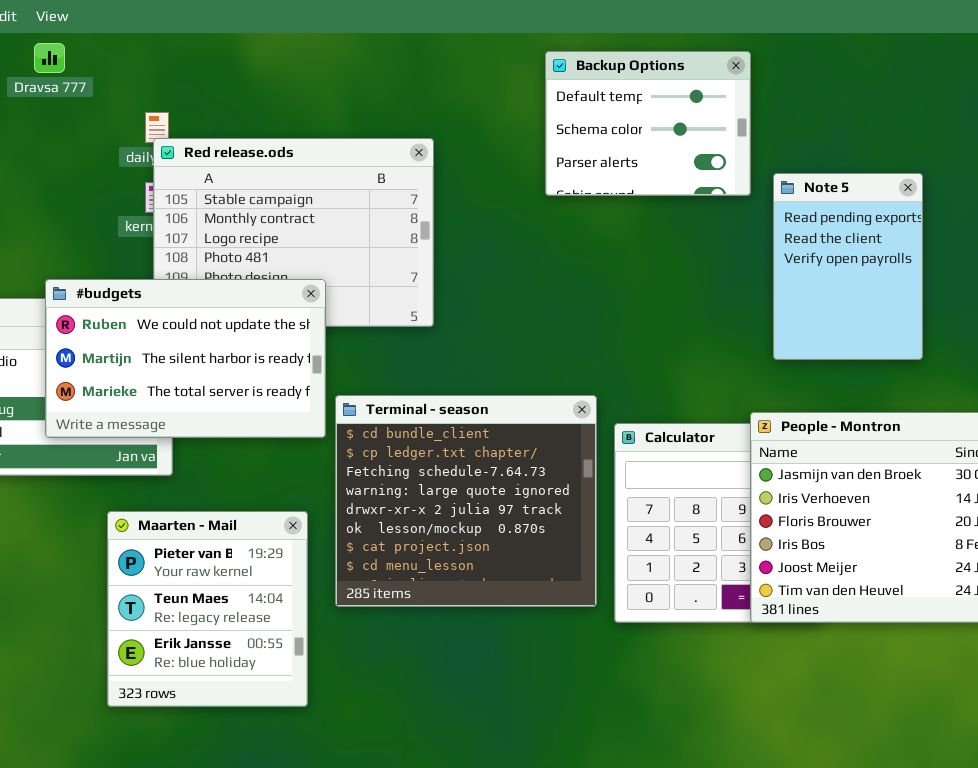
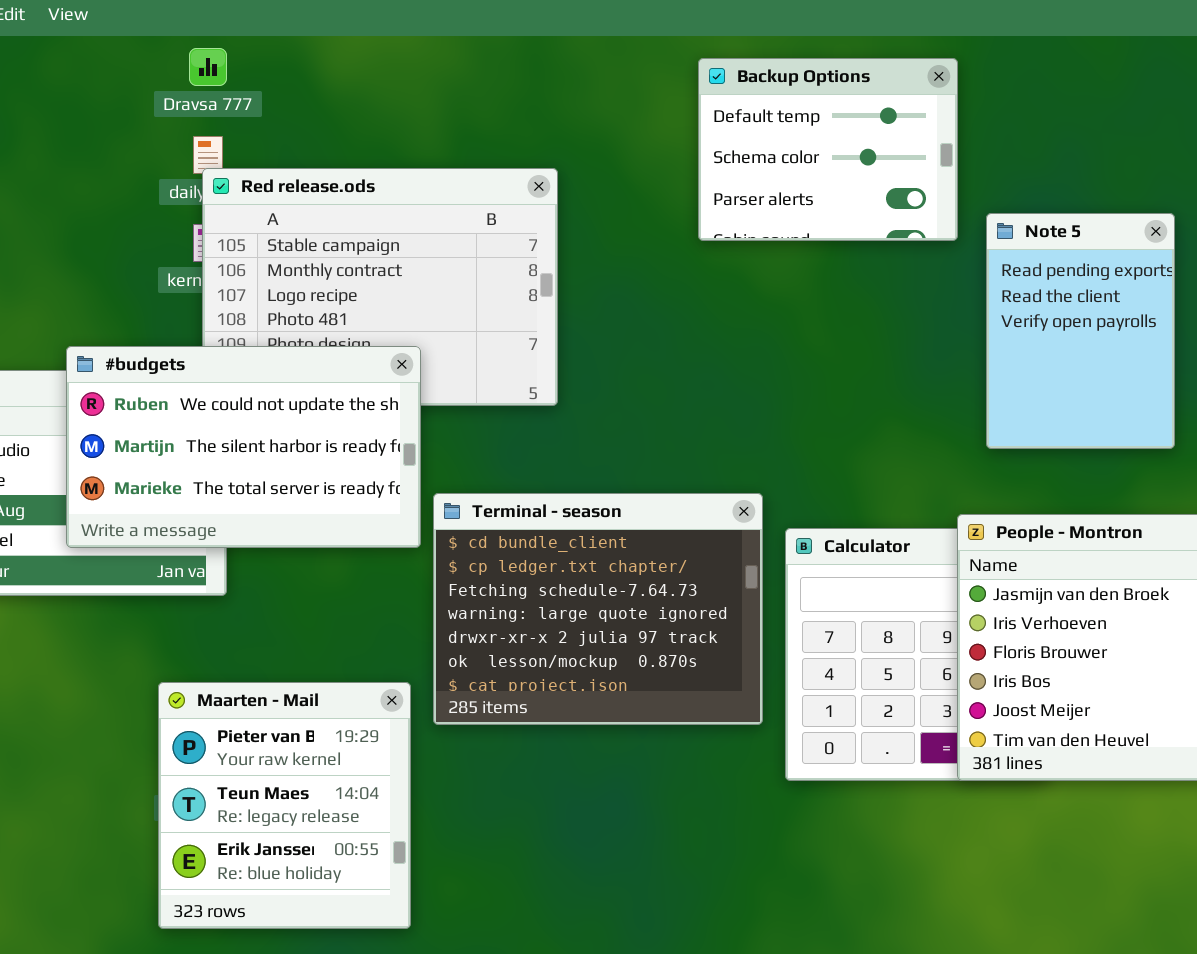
Dravsa 777: [34,43,65,73] -> [189,48,227,86], moved
Terminal - season: [335,395,597,607] -> [433,493,763,725], resized
Maarten - Mail: [107,511,308,707] -> [158,682,411,929], moved

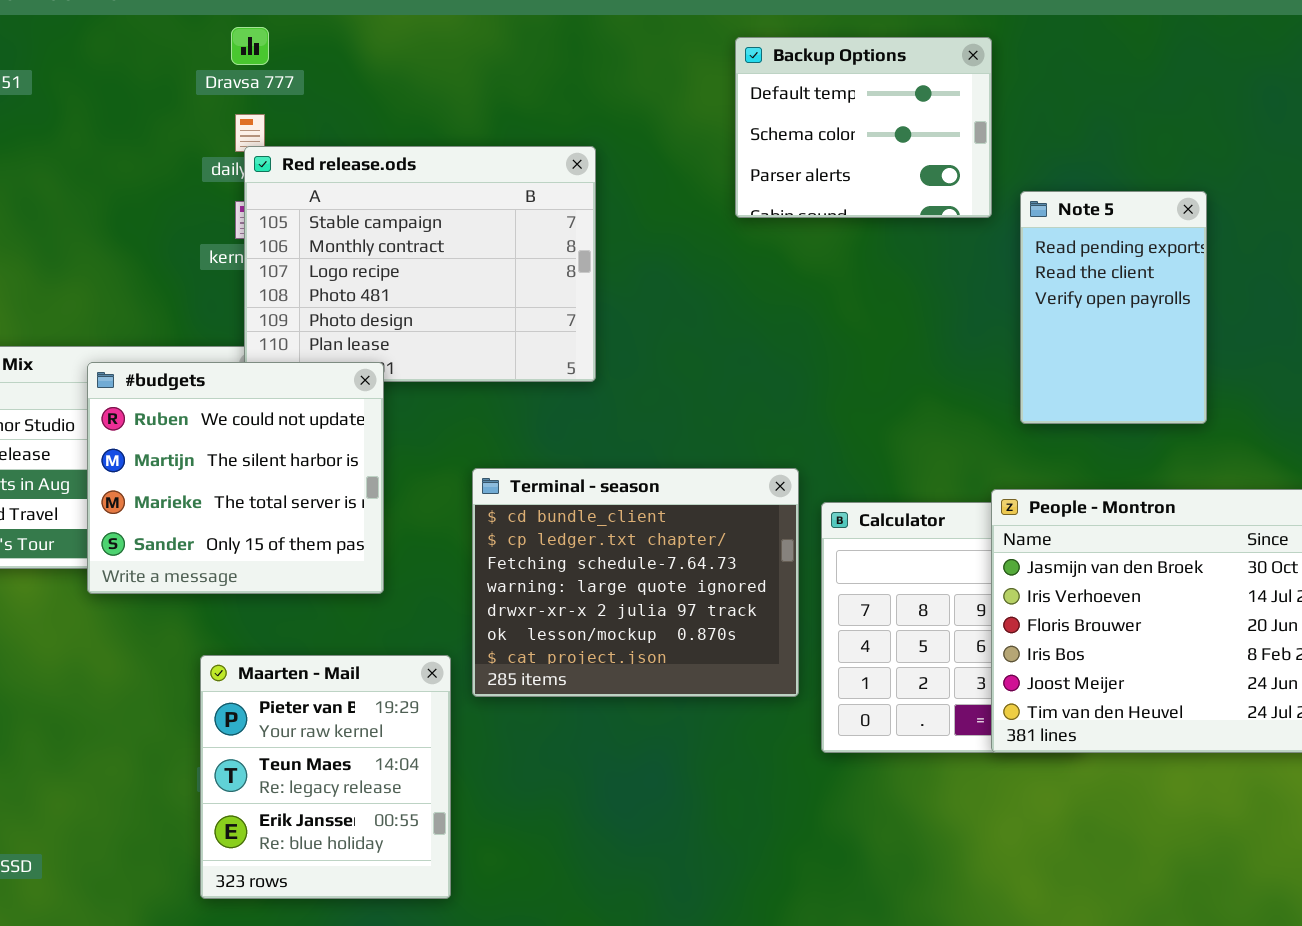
#budgets: [66,346,421,548] -> [87,362,384,594], moved, resized

